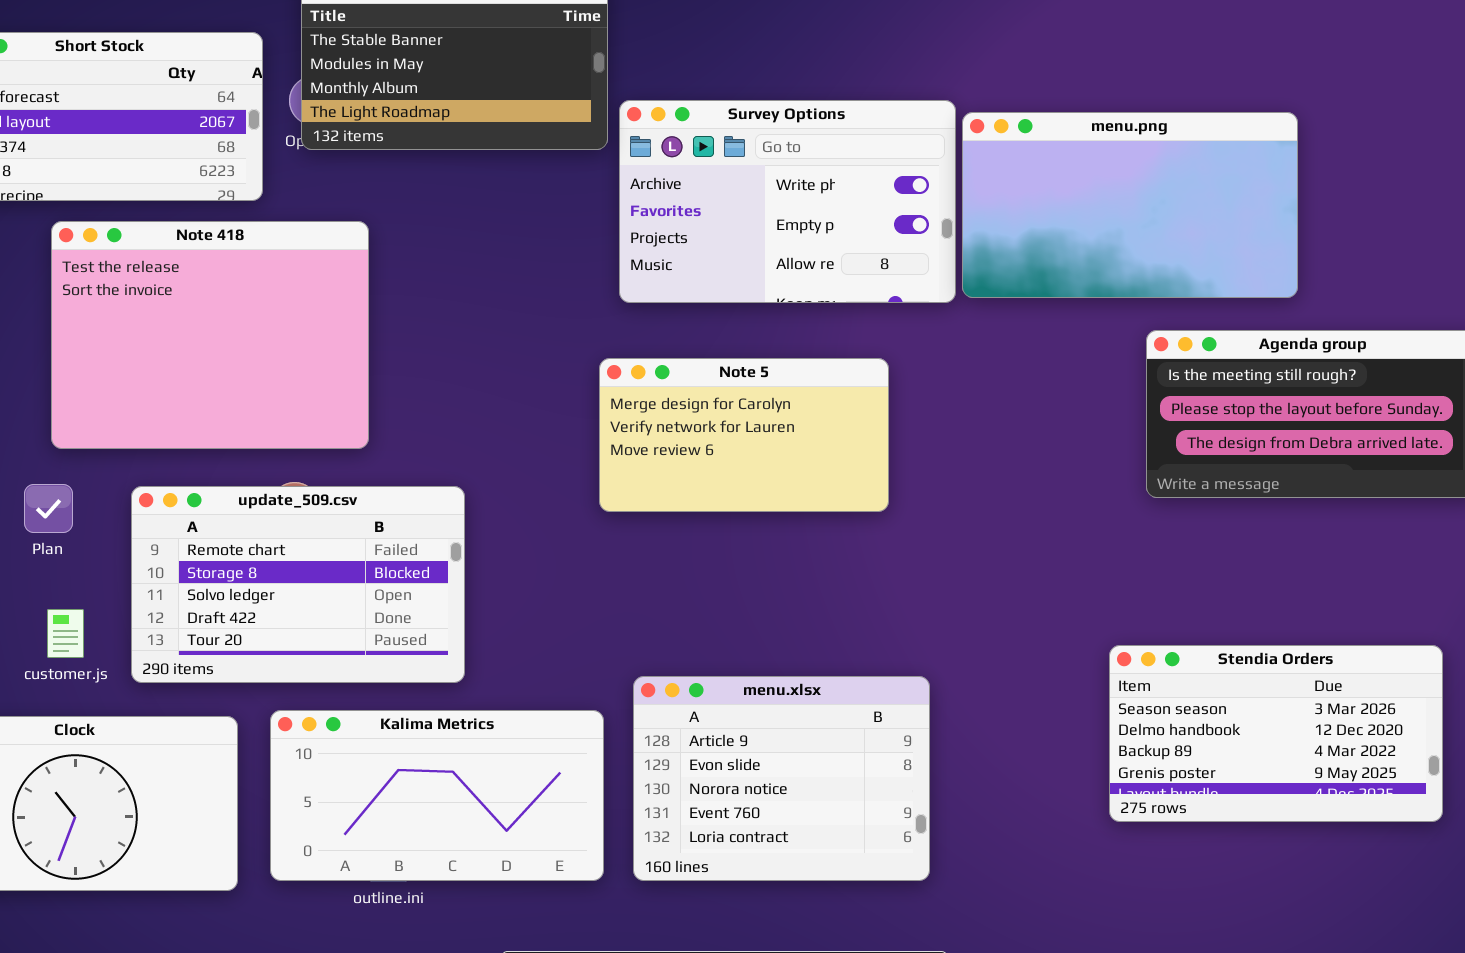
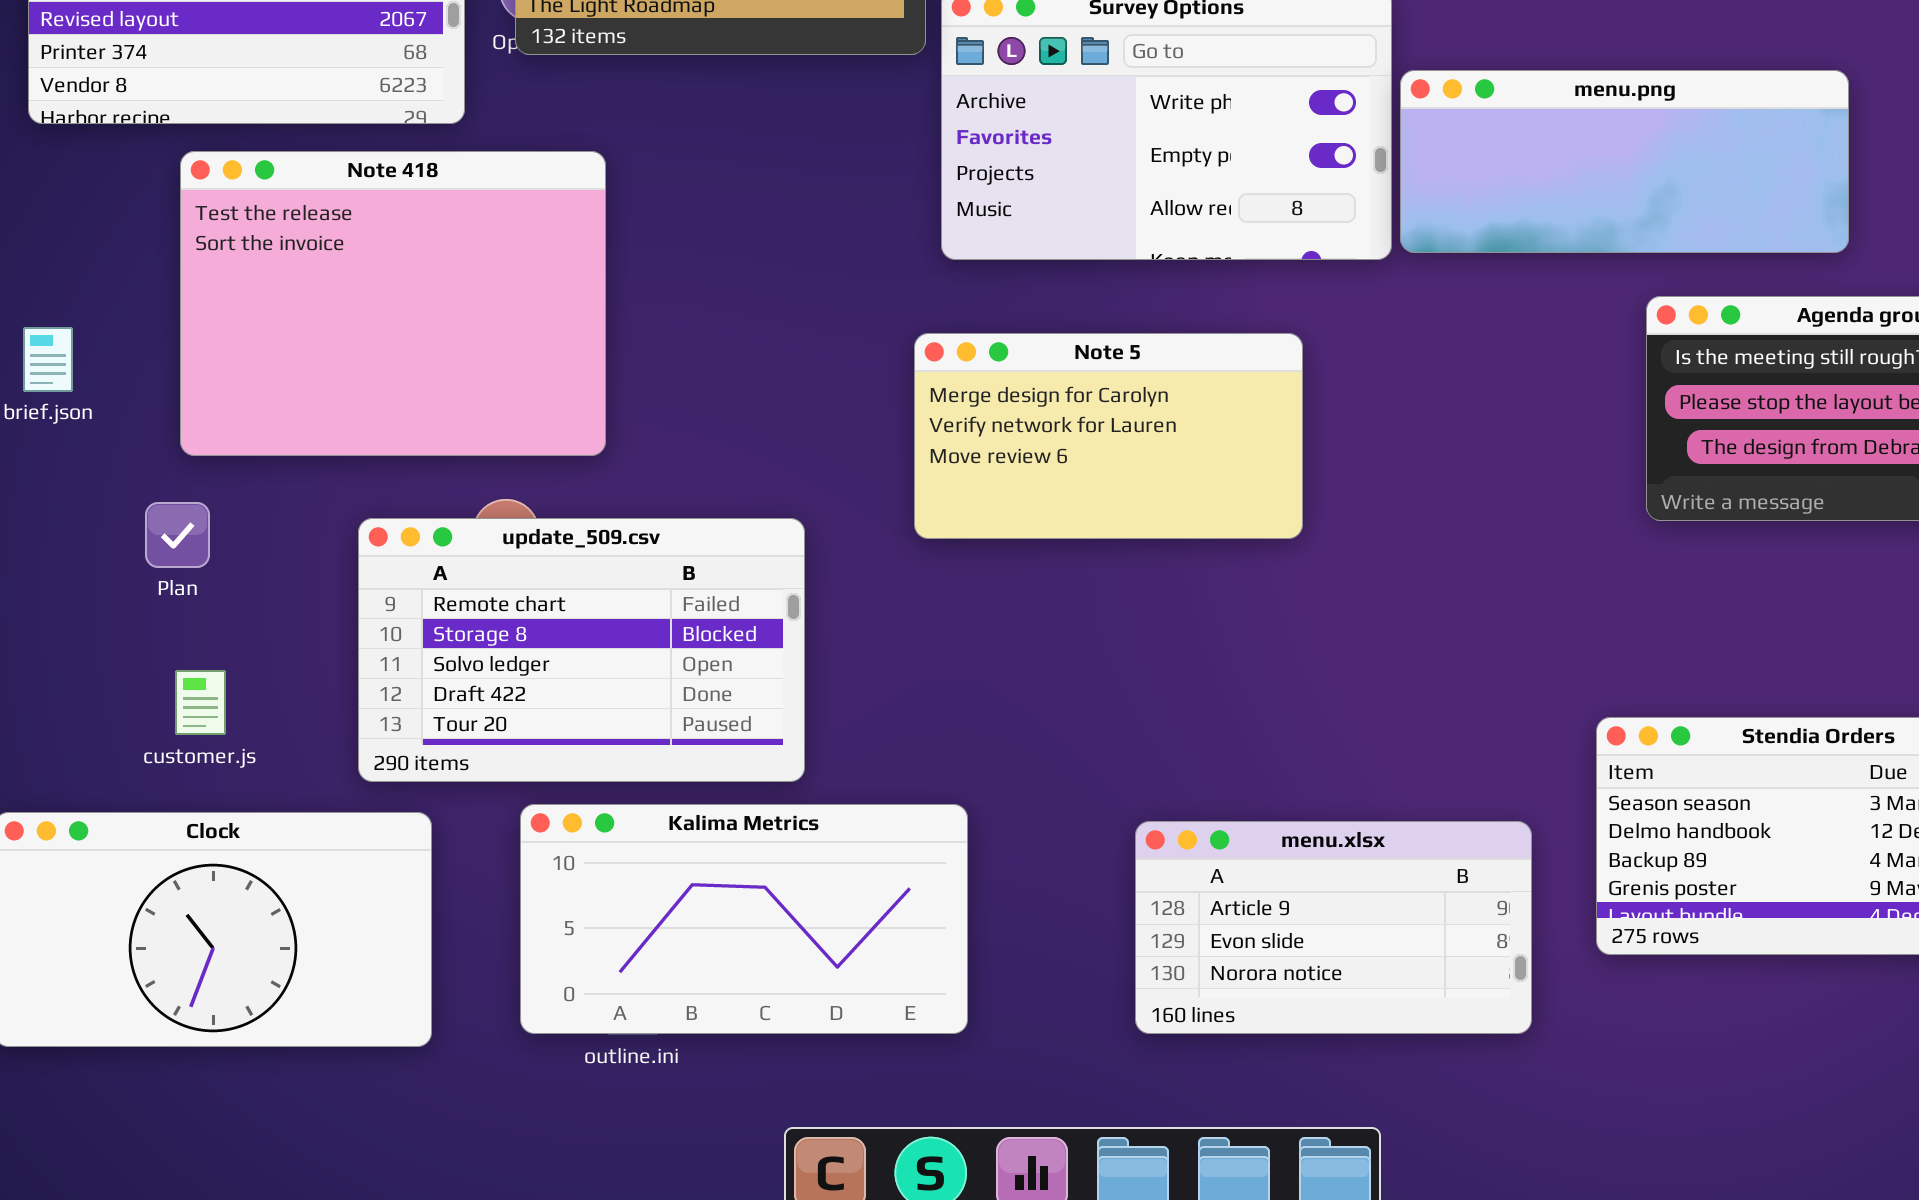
menu.png: [962,112,1298,298] -> [1400,70,1849,253], resized
update_509.csv: [131,486,465,683] -> [358,518,805,782], moved
menu.xlsx: [633,676,930,881] -> [1135,821,1532,1034], moved, resized
Kalima Metrics: [270,710,604,881] -> [520,804,968,1034], moved

